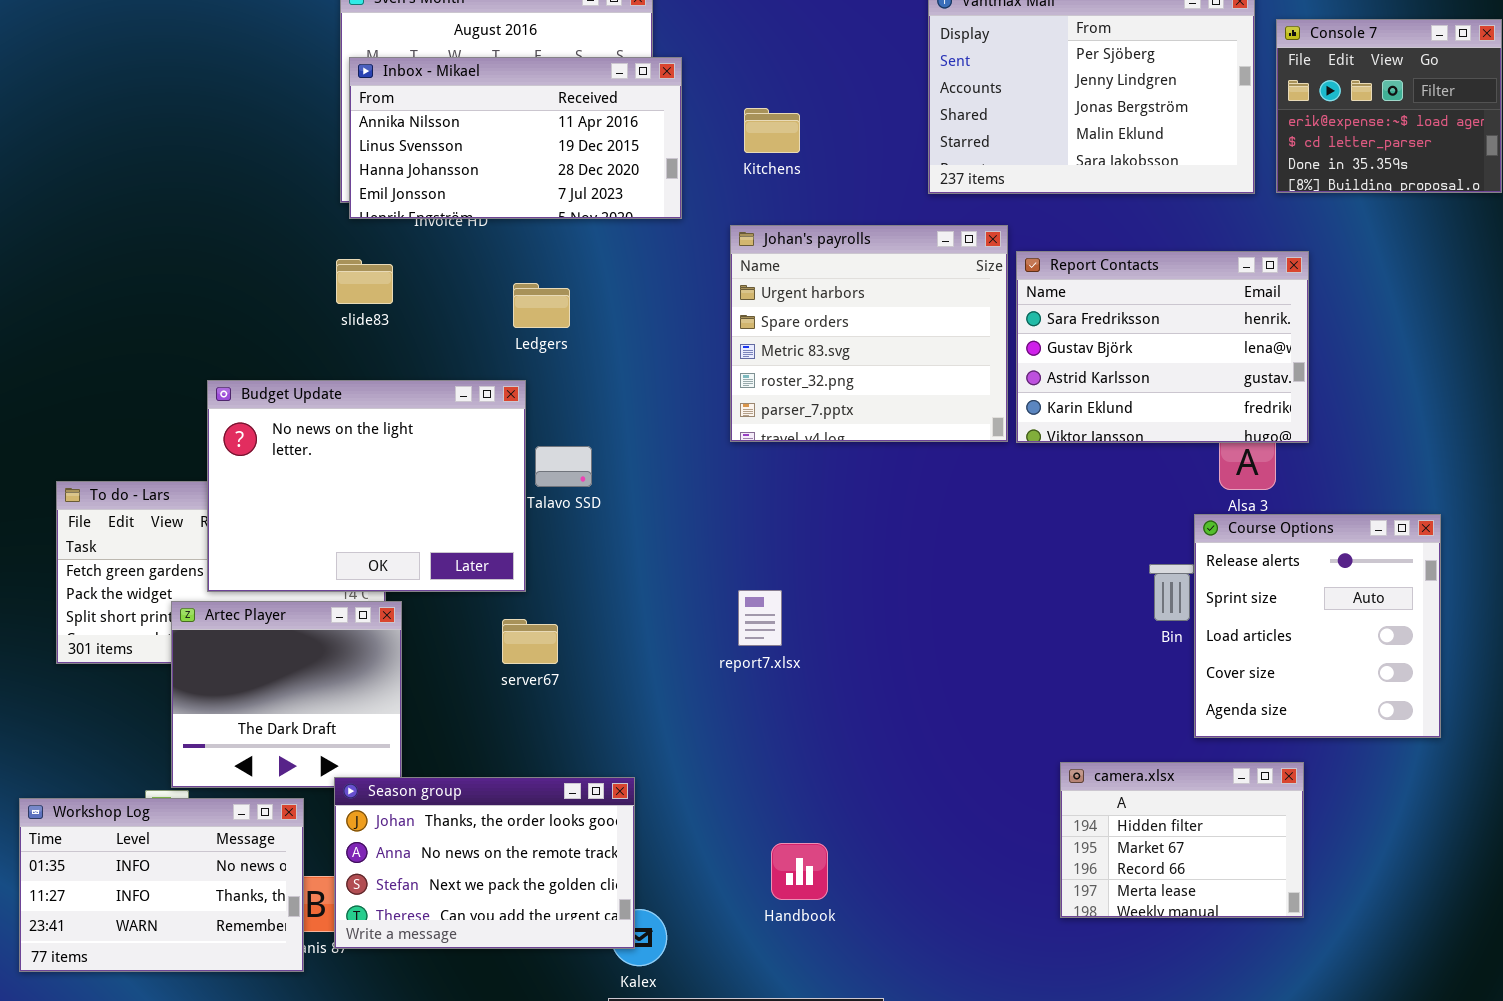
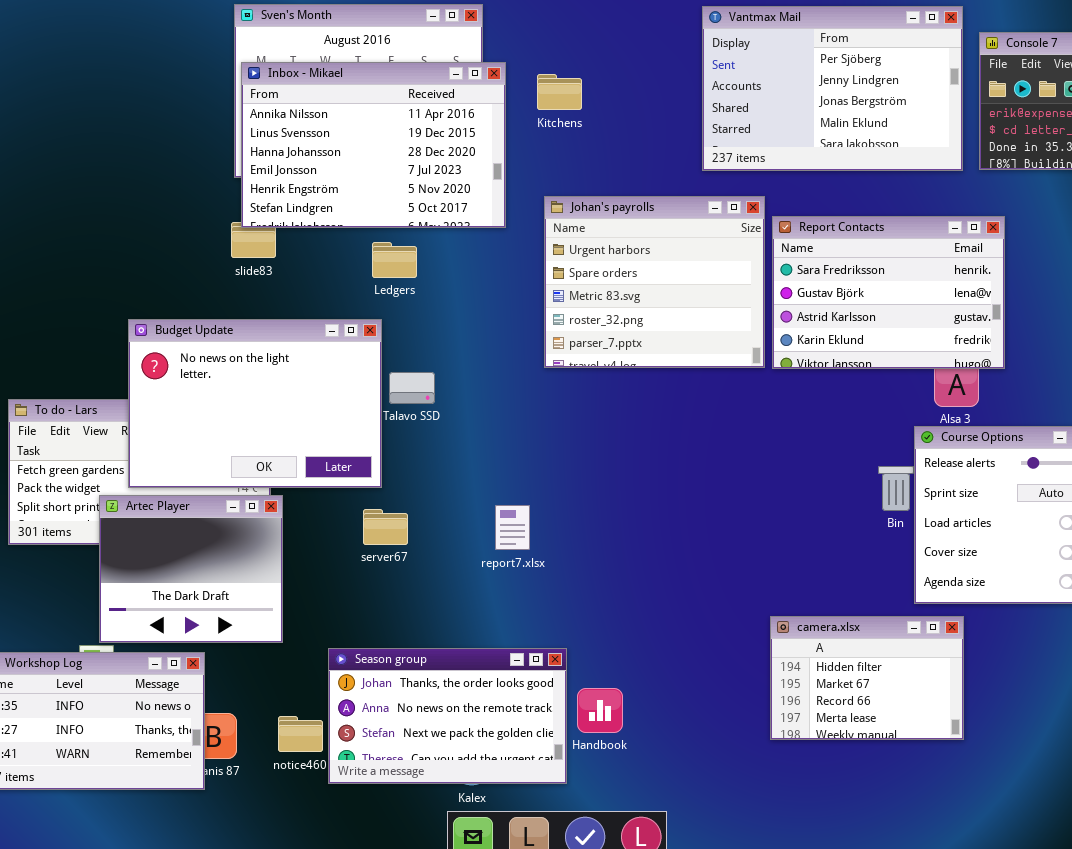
Inbox - Mikael: [349,57,682,219] -> [241,62,506,228], resized
Kitchens: [744,108,800,153] -> [537,74,582,110], moved
report7.xlsx: [738,590,782,646] -> [495,505,530,550], moved
camera.xlsx: [1060,762,1304,918] -> [770,616,964,740], moved
Season group: [334,777,635,949] -> [328,648,567,784], moved

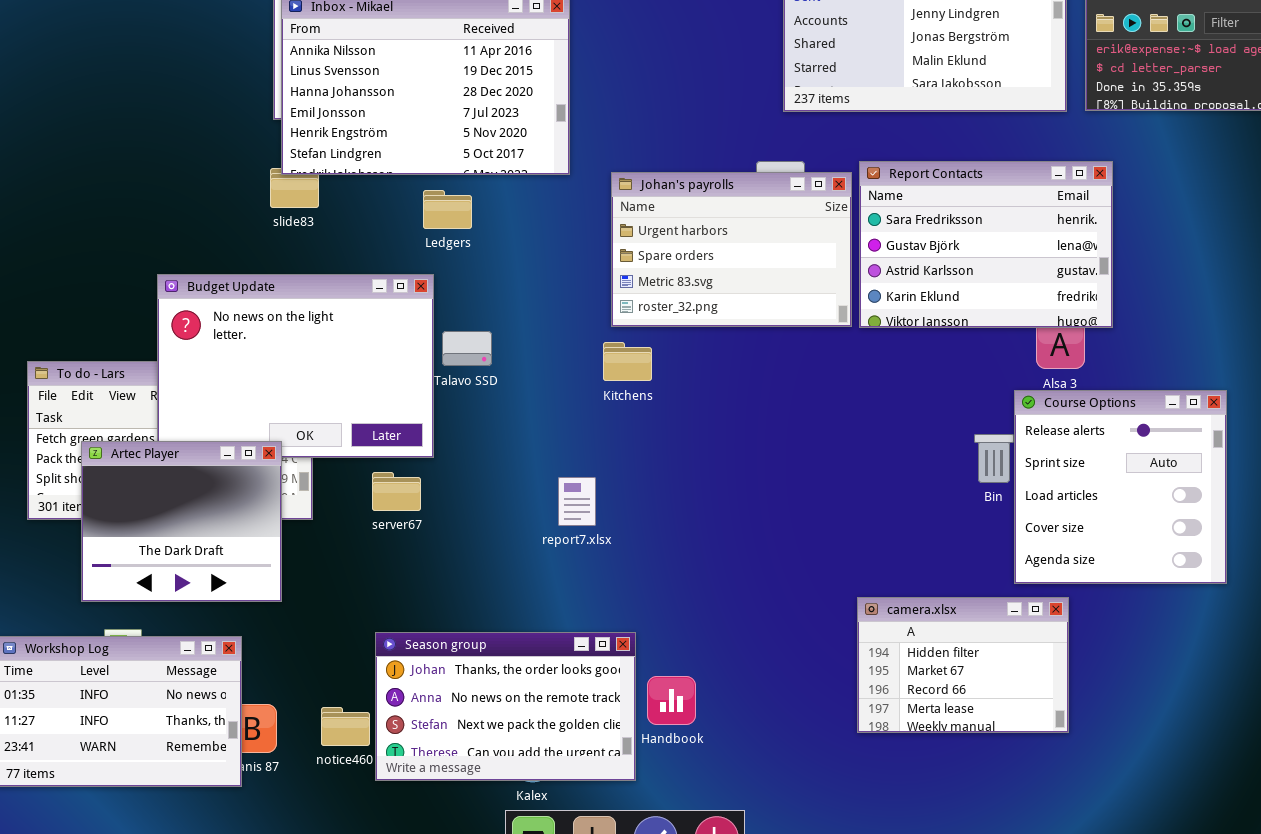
Kitchens: [537,74,582,110] -> [603,342,652,381], moved
Johan's payrolls: [544,196,765,368] -> [611,172,852,327], resized
Artec Player: [99,495,283,643] -> [81,441,282,602], moved
server67: [363,509,408,545] -> [372,472,421,511], moved

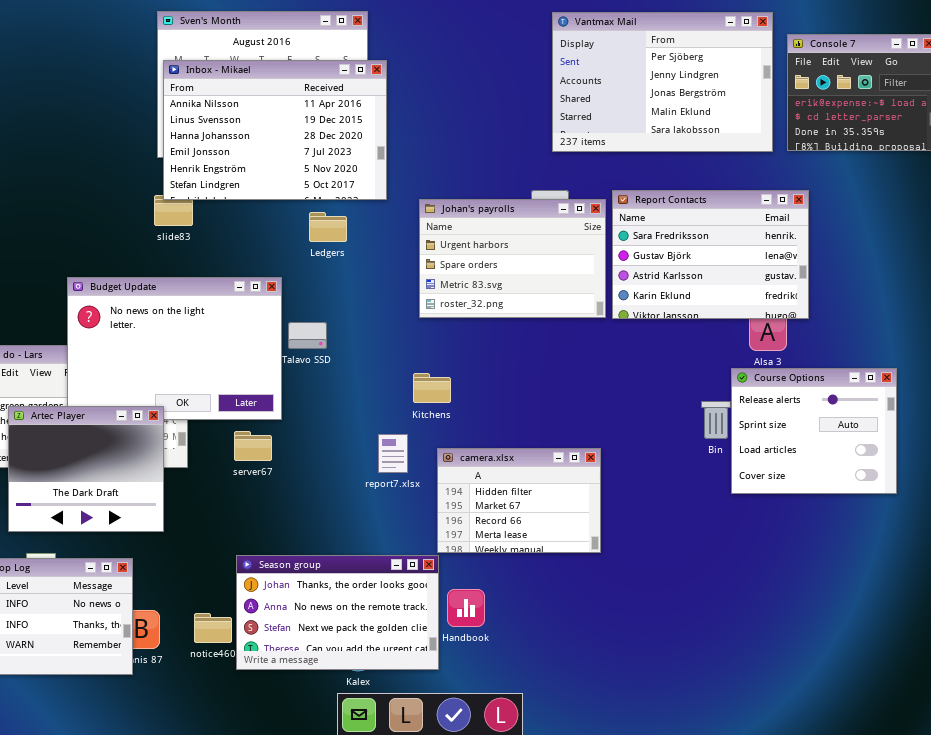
Ledgers: [423,190,472,229] -> [309,212,347,242], moved
Kitchens: [603,342,652,381] -> [413,373,451,403], moved
Course Options: [1014,390,1227,584] -> [731,368,897,494], resized
camera.xlsx: [857,597,1069,733] -> [437,448,601,553], moved

